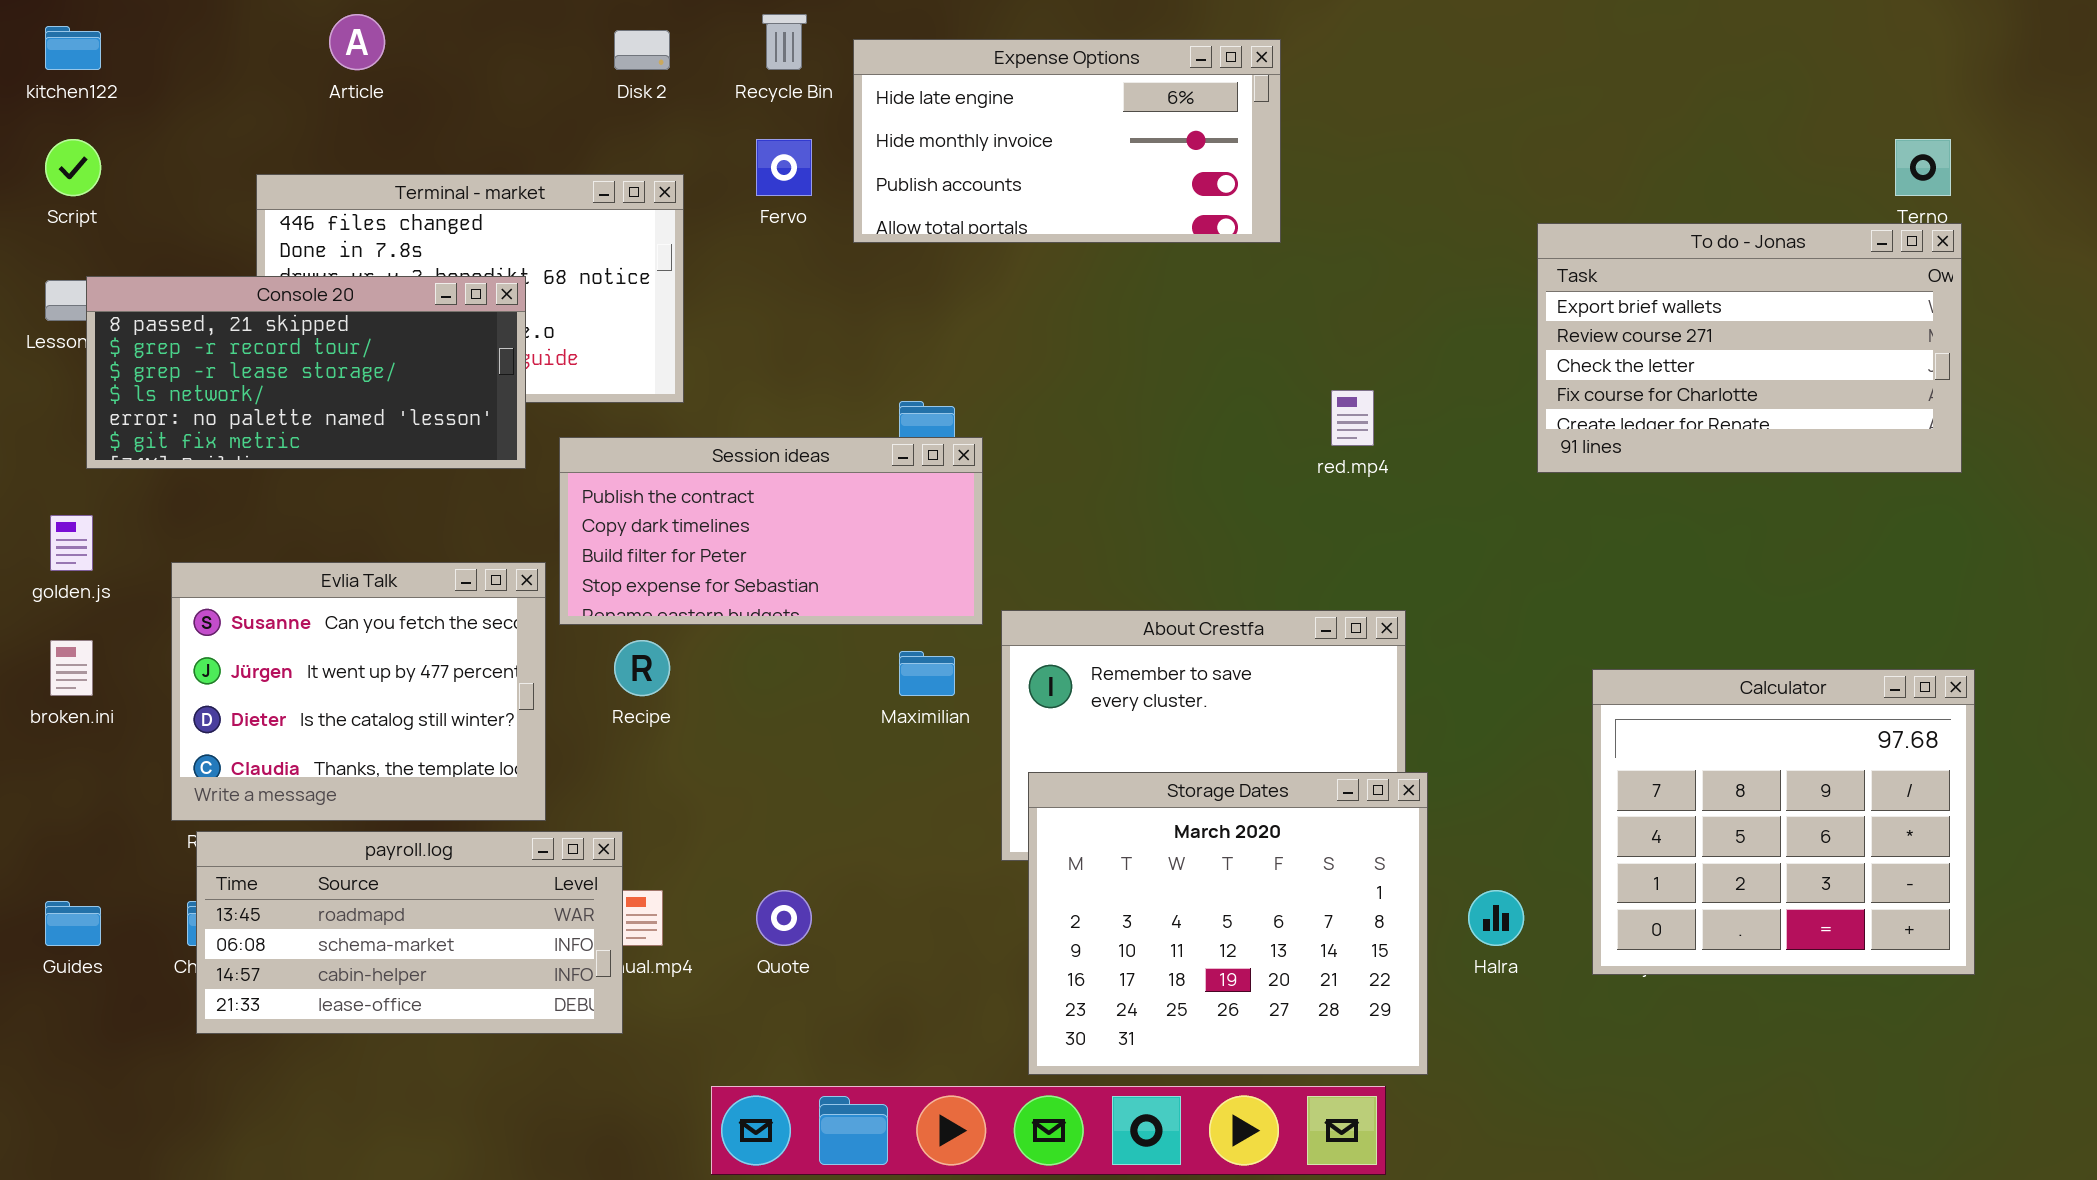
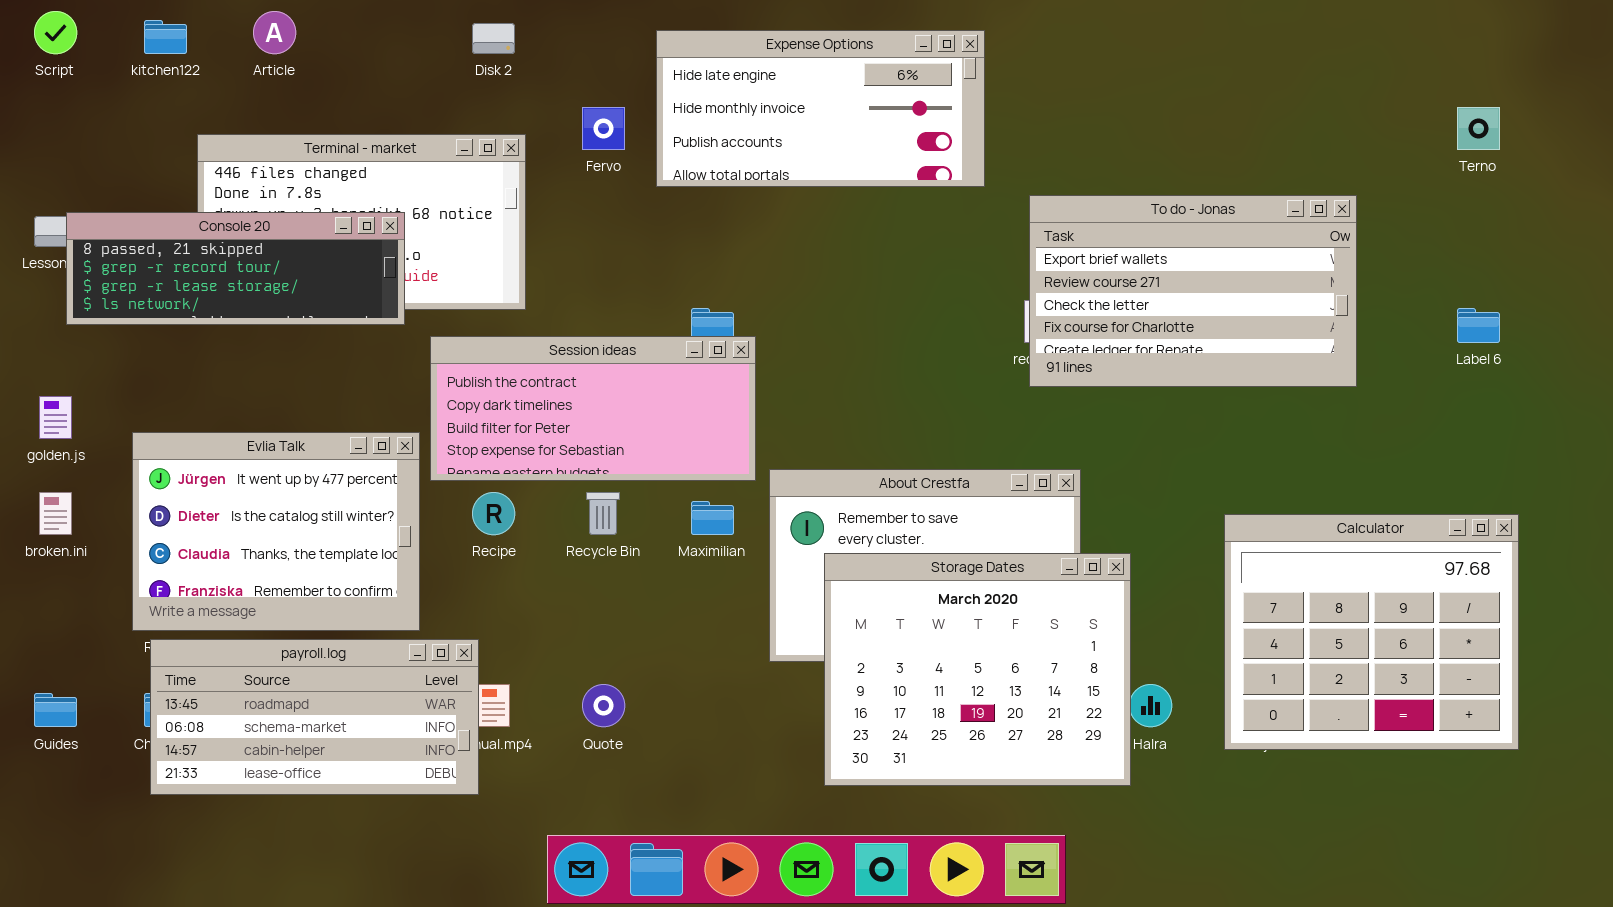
Recycle Bin: [762,14,807,70] -> [586,492,620,535], moved
kitchen122: [45,26,101,70] -> [144,20,187,54], moved
Script: [45,139,101,196] -> [34,11,77,54], moved
To do - Jonas: [1537,223,1962,473] -> [1029,195,1357,387], moved
Console 20: [86,276,526,469] -> [66,212,405,325], resized
Evlia Talk: [171,562,546,821] -> [132,432,420,631], scrolled down 1 row
Storage Dates: [1028,772,1428,1075] -> [824,553,1131,786], moved

